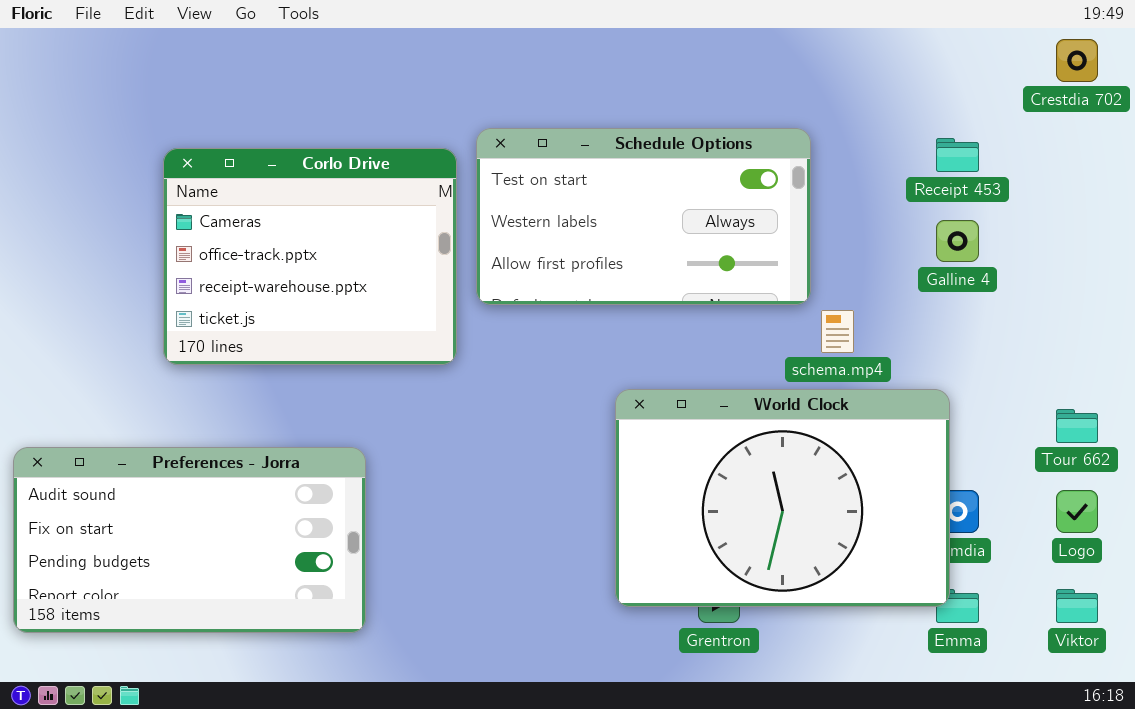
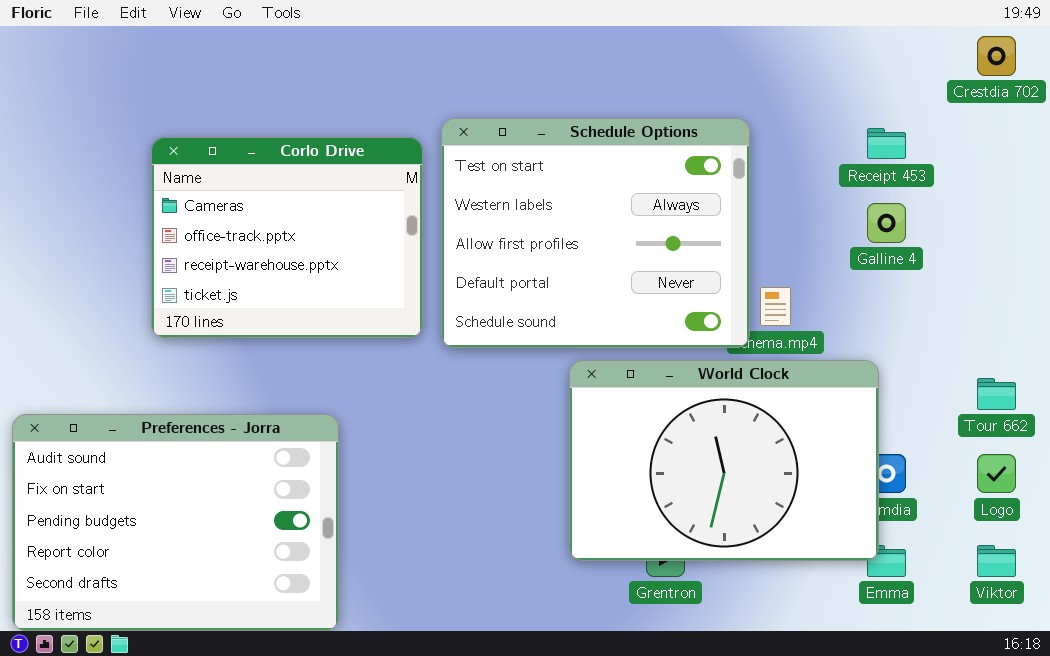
Schedule Options: [476,128,811,305] -> [441,118,750,348], resized
Preferences - Jorra: [13,447,366,633] -> [12,414,339,631], resized

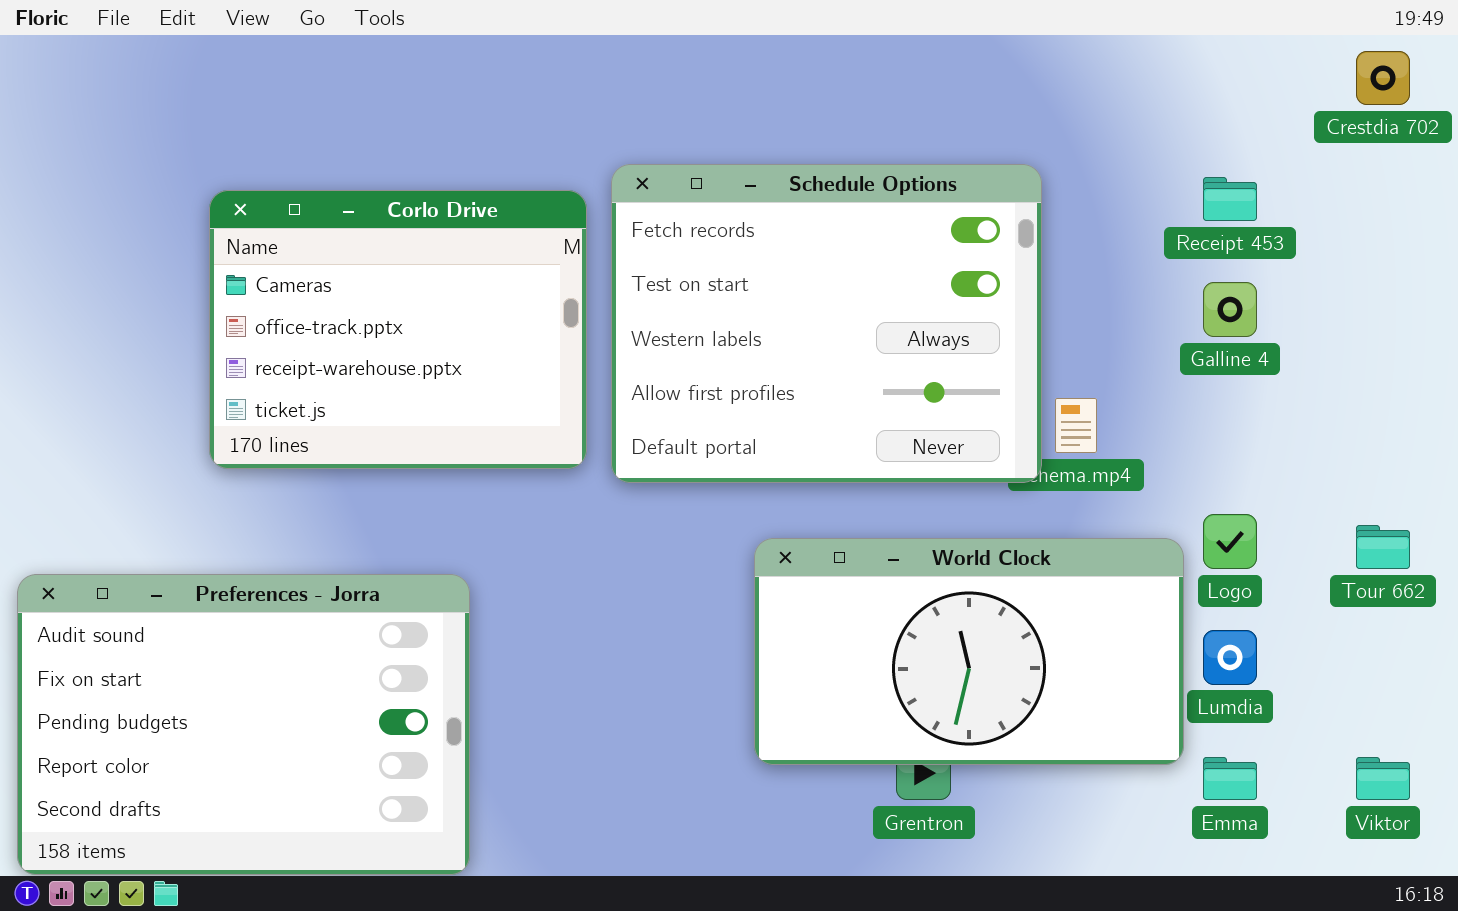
Schedule Options: [441,118,750,348] -> [611,164,1042,483], scrolled up 1 row
World Clock: [569,360,879,561] -> [754,538,1184,765], moved, resized
Logo: [977,454,1016,493] -> [1203,514,1257,569], moved

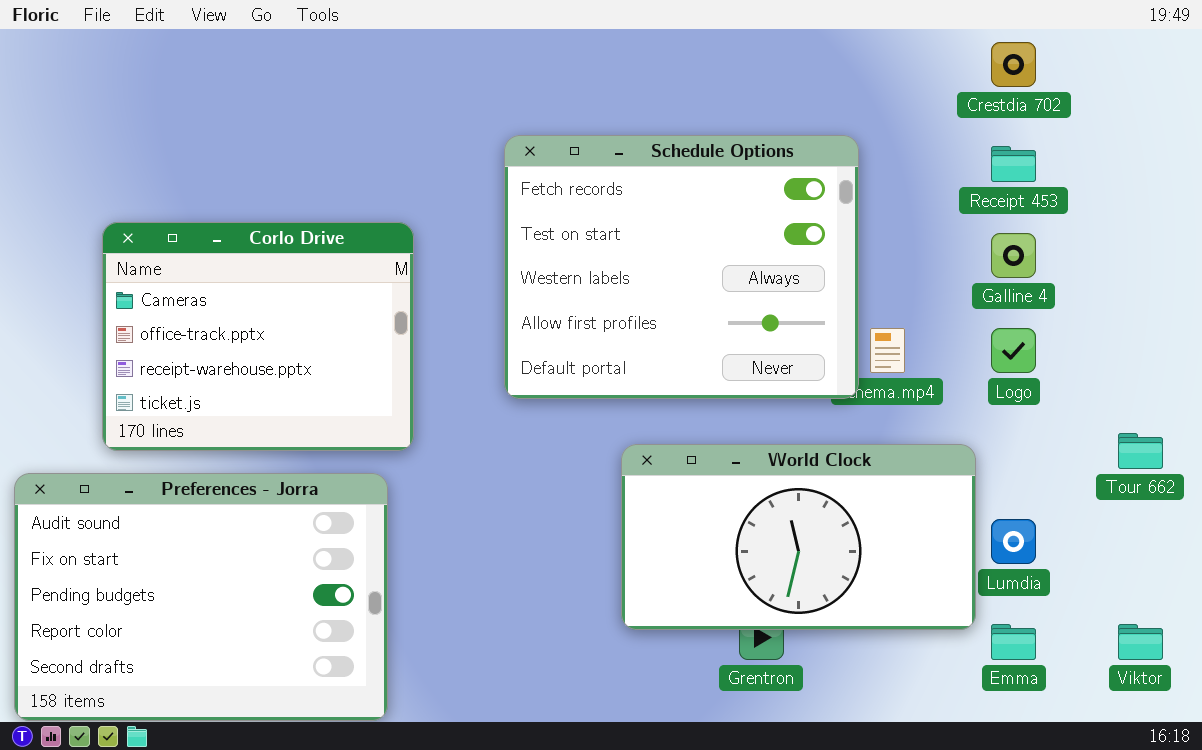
Crestdia 702: [1356,51,1410,105] -> [991,42,1036,87], moved
Corlo Drive: [209,190,587,469] -> [102,222,414,451], moved
Logo: [1203,514,1257,569] -> [991,328,1036,373], moved

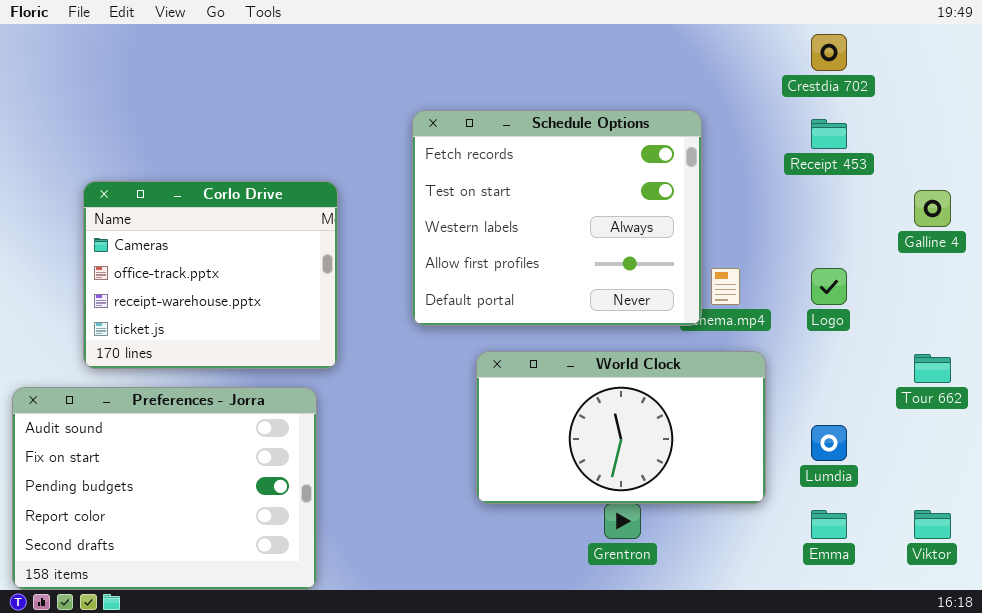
Galline 4: [991,233,1036,278] -> [914,190,951,227], moved
World Clock: [621,444,976,630] -> [476,351,766,504], moved

